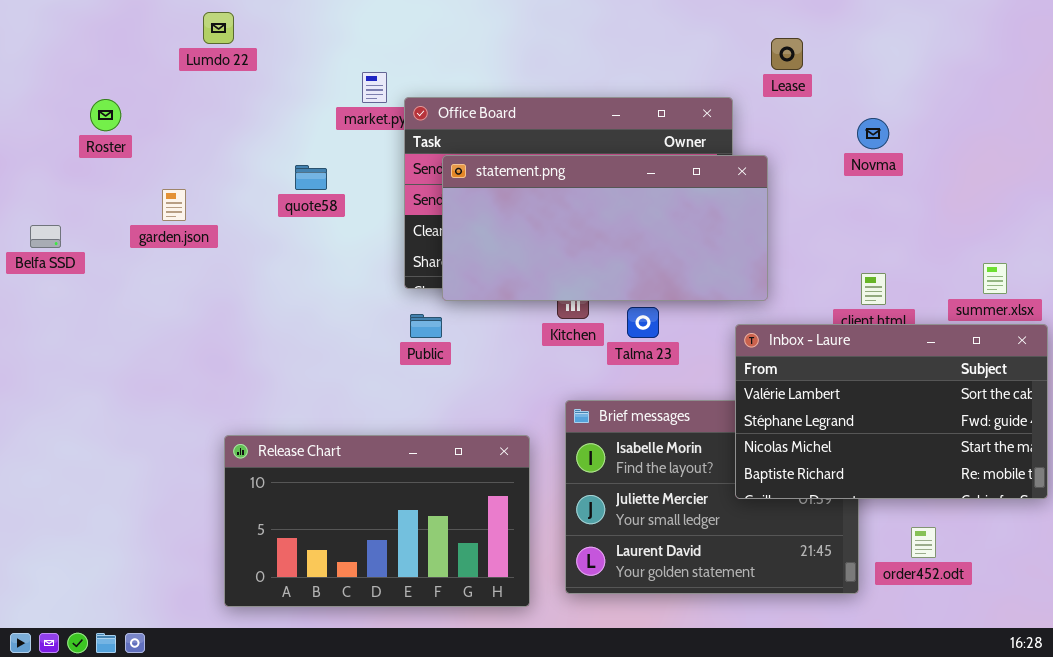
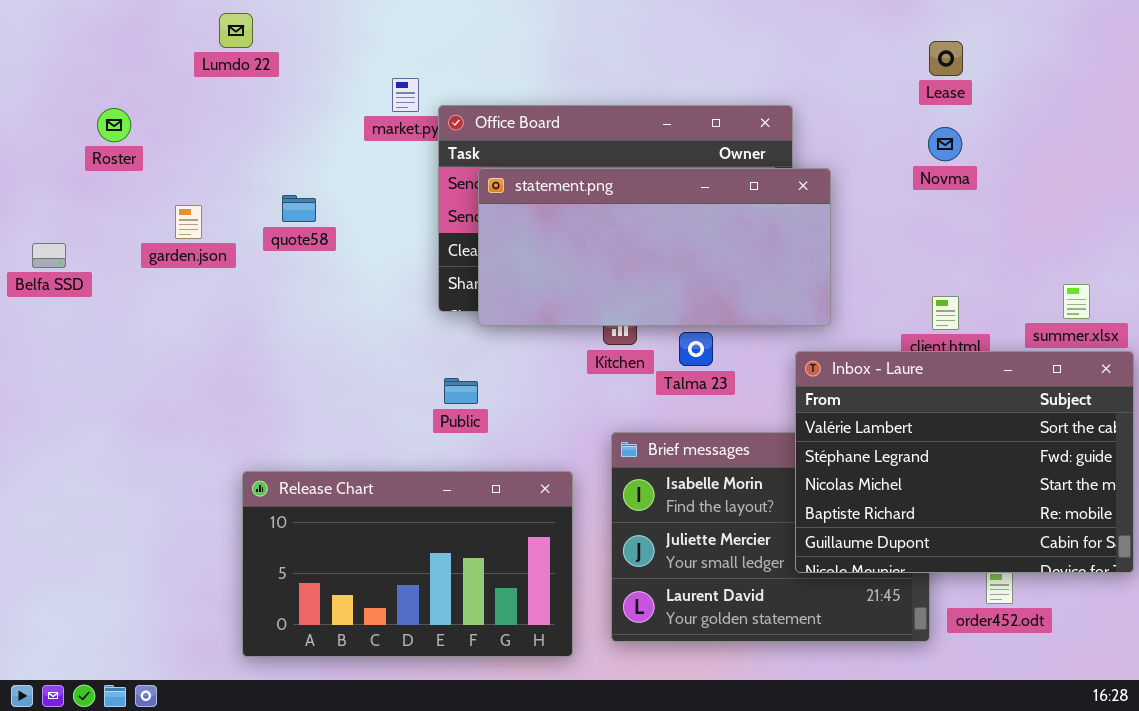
Lease: [771,38,803,70] -> [929,41,963,76], moved
quote58: [295,165,327,190] -> [282,195,316,222], moved
Public: [410,314,442,338] -> [444,378,478,404], moved
Inbox - Laure: [735,324,1048,499] -> [795,351,1134,573], resized

